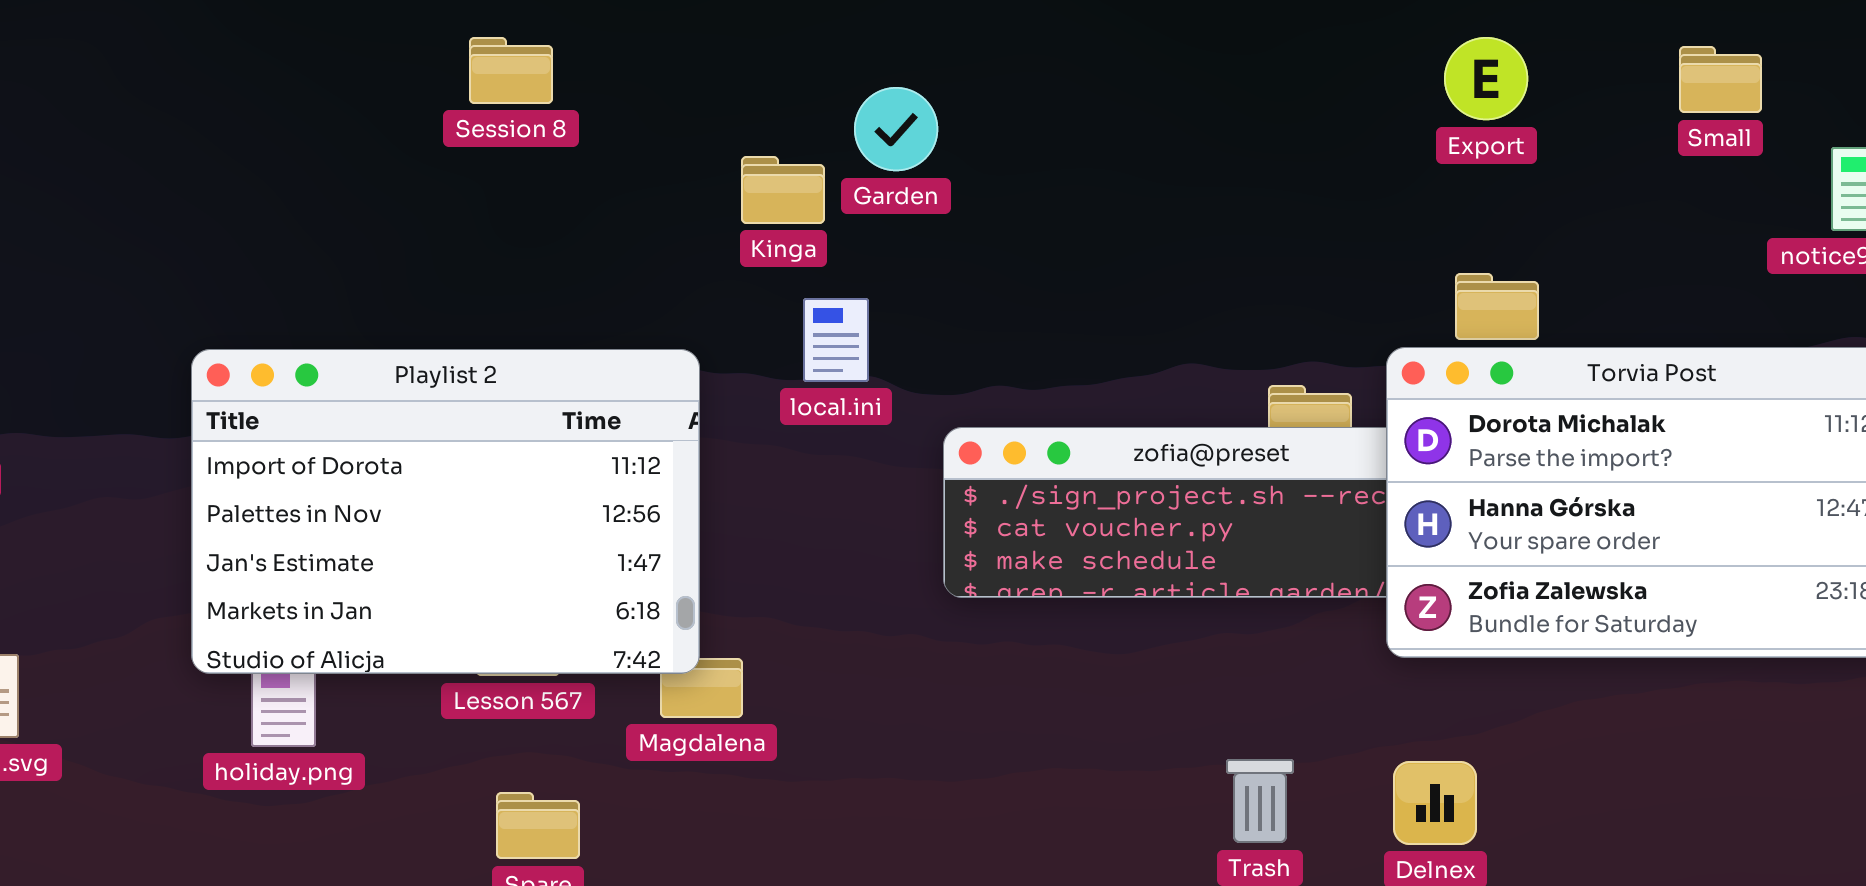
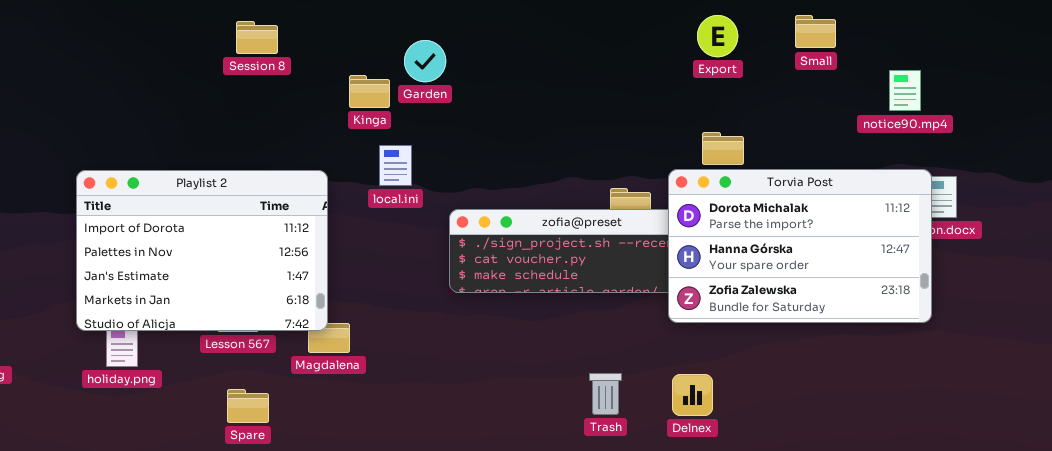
Session 8: [469,37,553,104] -> [236,21,278,54], moved
Small: [1679,46,1762,113] -> [795,15,836,48], moved

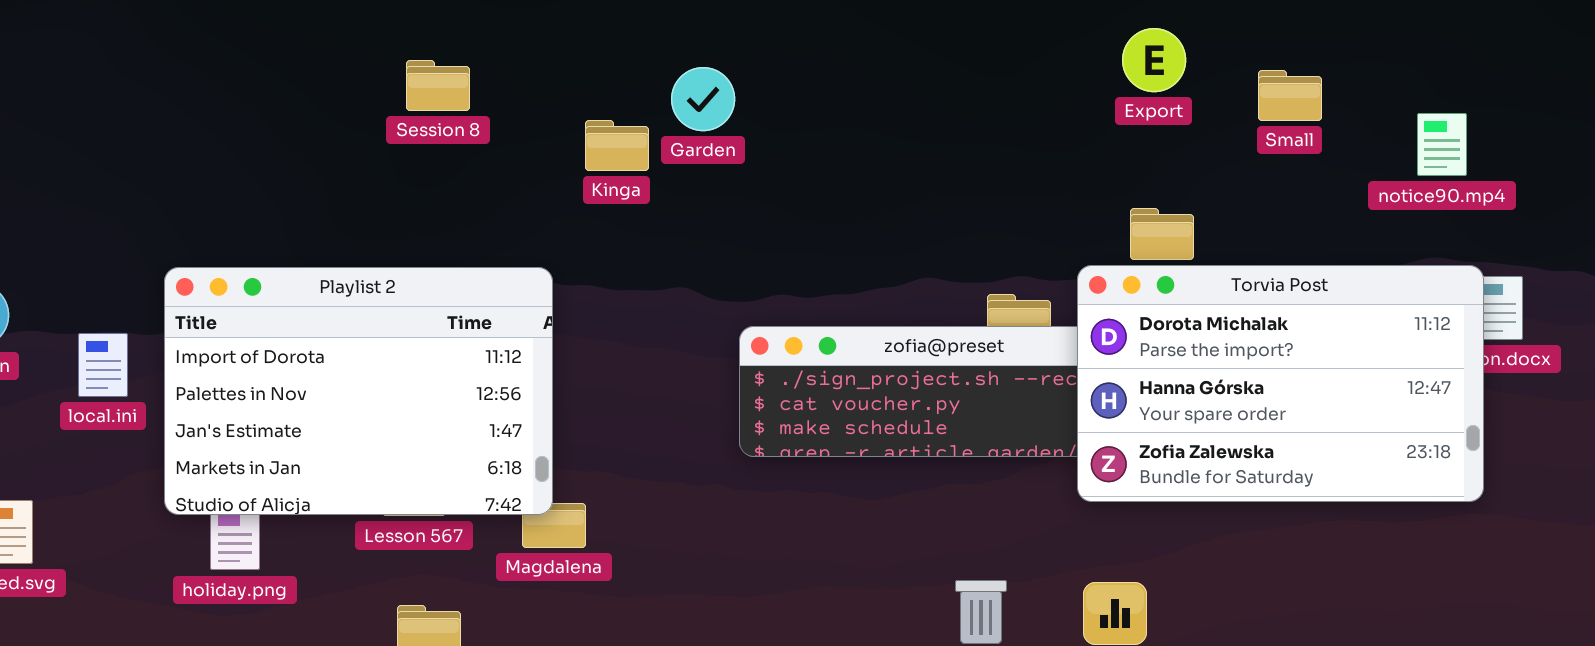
Small: [795,15,836,48] -> [1258,70,1322,121], moved
Session 8: [236,21,278,54] -> [406,60,470,111], moved
local.ini: [379,145,412,186] -> [78,333,128,397], moved

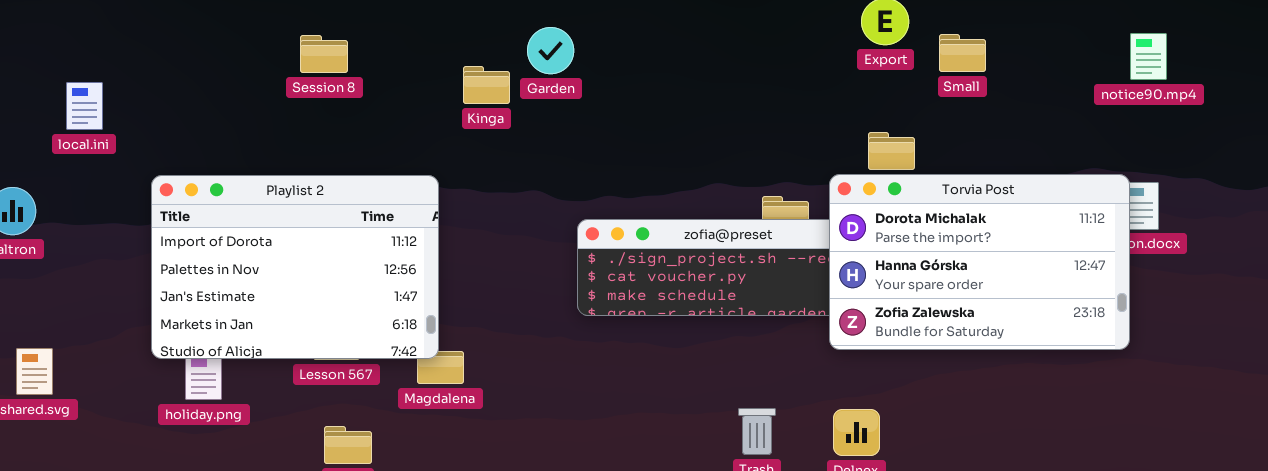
Session 8: [406,60,470,111] -> [300,35,348,73], moved
Small: [1258,70,1322,121] -> [939,34,986,72], moved
notice90.mp4: [1417,113,1467,176] -> [1130,33,1167,80], moved
local.ini: [78,333,128,397] -> [66,82,103,130], moved

